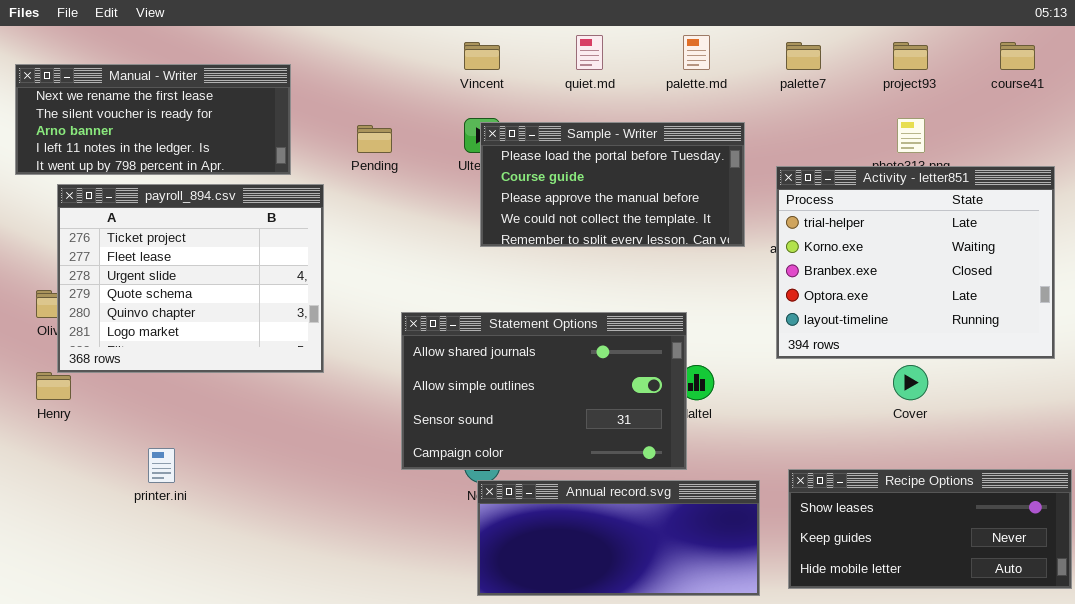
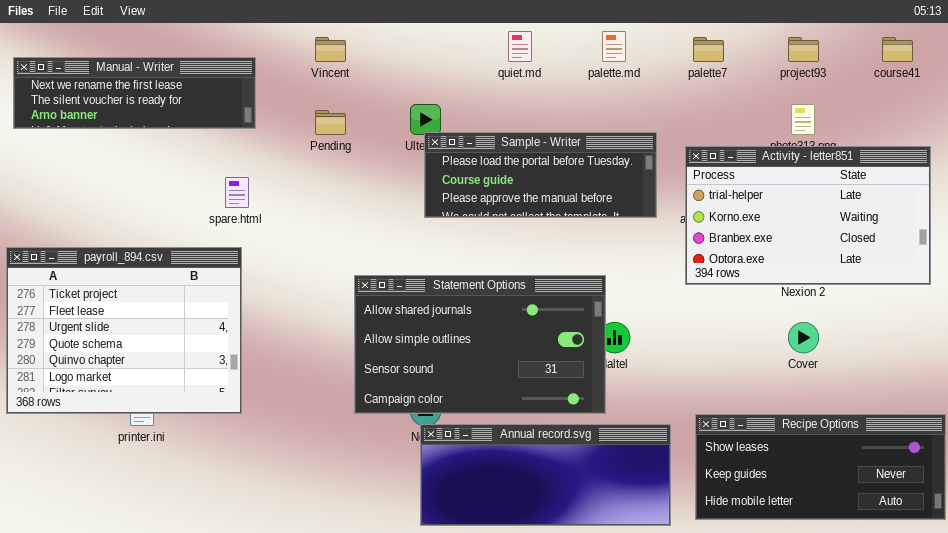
Vincent: [464,42,500,70] -> [315,37,346,62], moved
Manual - Writer: [15,64,291,175] -> [13,57,256,129], resized
Sample - Writer: [480,122,745,247] -> [424,132,657,218], resized
Activity - letter851: [776,166,1055,359] -> [685,146,931,285], resized
payroll_894.csv: [57,184,324,373] -> [6,247,242,414], moved

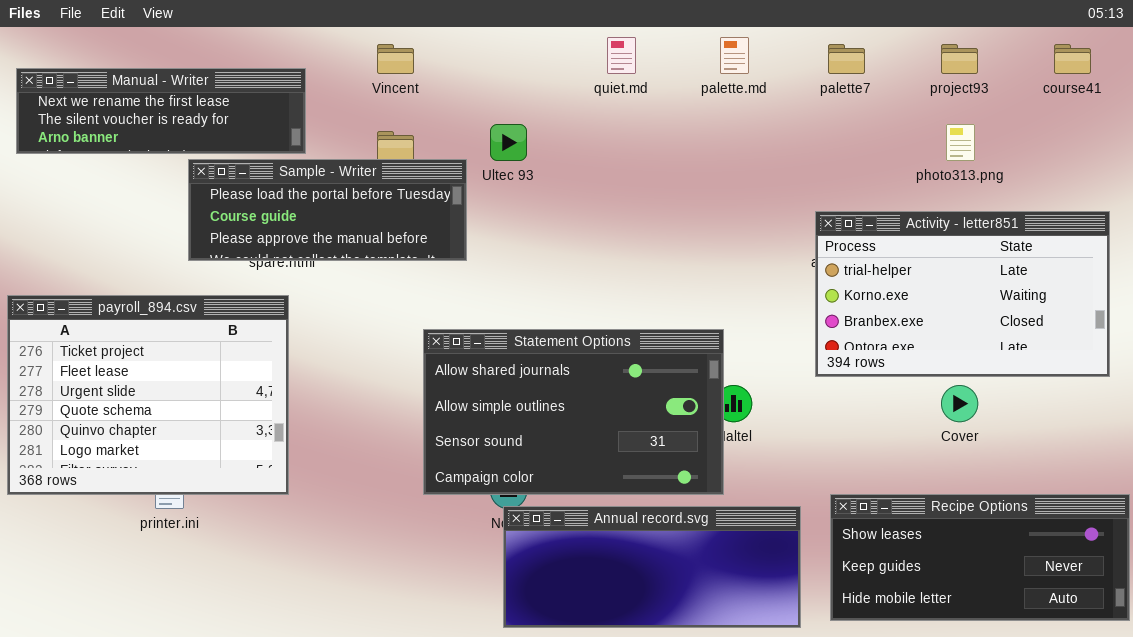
Sample - Writer: [424,132,657,218] -> [188,159,467,261], moved
Activity - letter851: [685,146,931,285] -> [815,211,1110,377], moved

